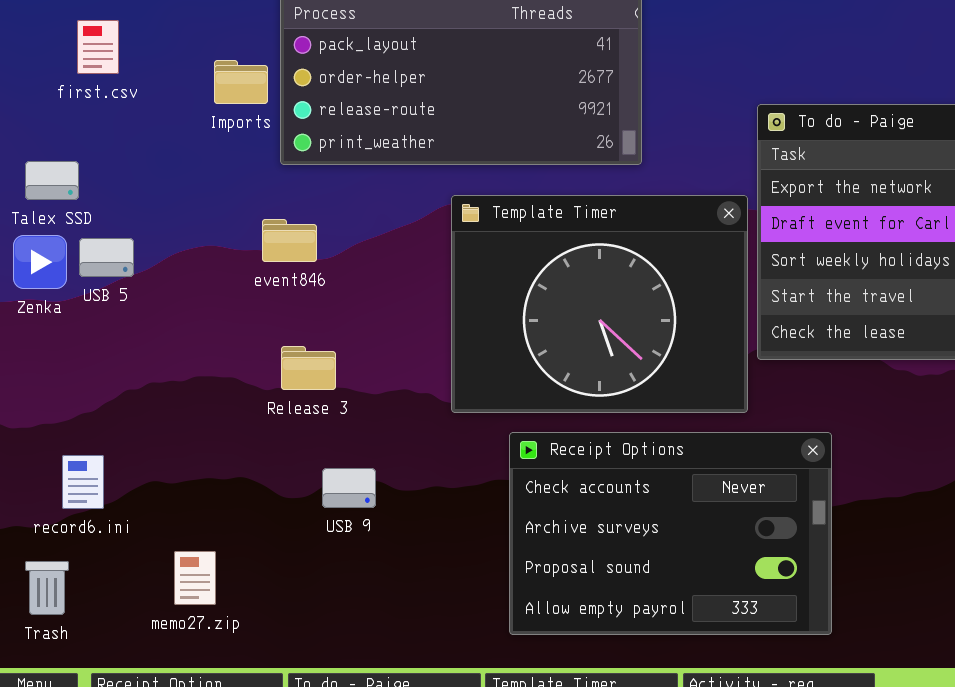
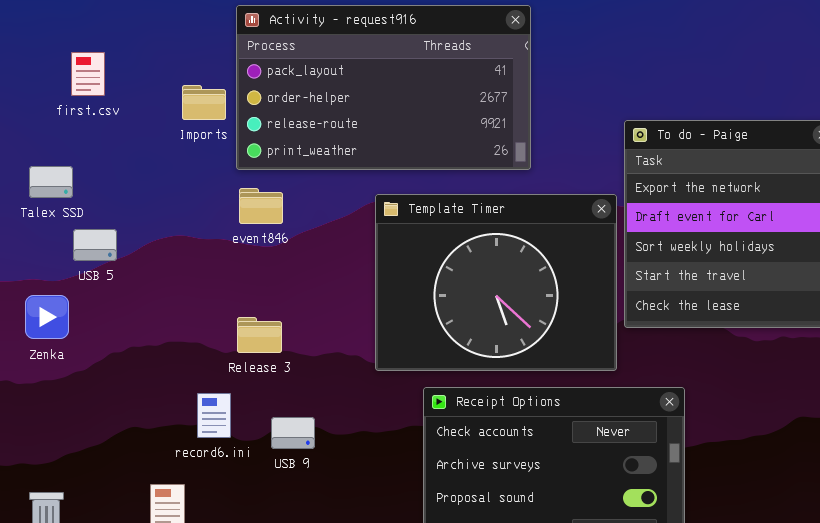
event846: [262,219,317,262] -> [239,188,283,224], moved
Zenka: [13,235,67,289] -> [25,295,69,339], moved
record6.ini: [62,455,104,509] -> [197,393,231,438], moved

